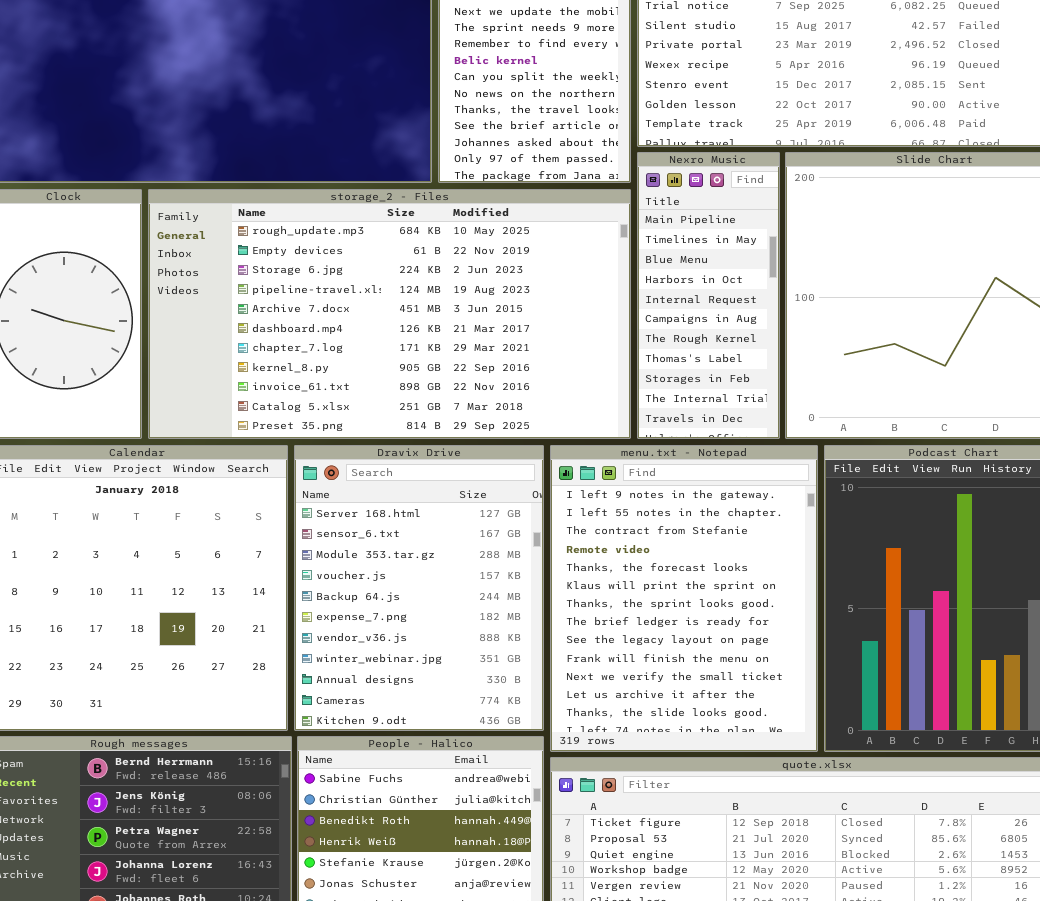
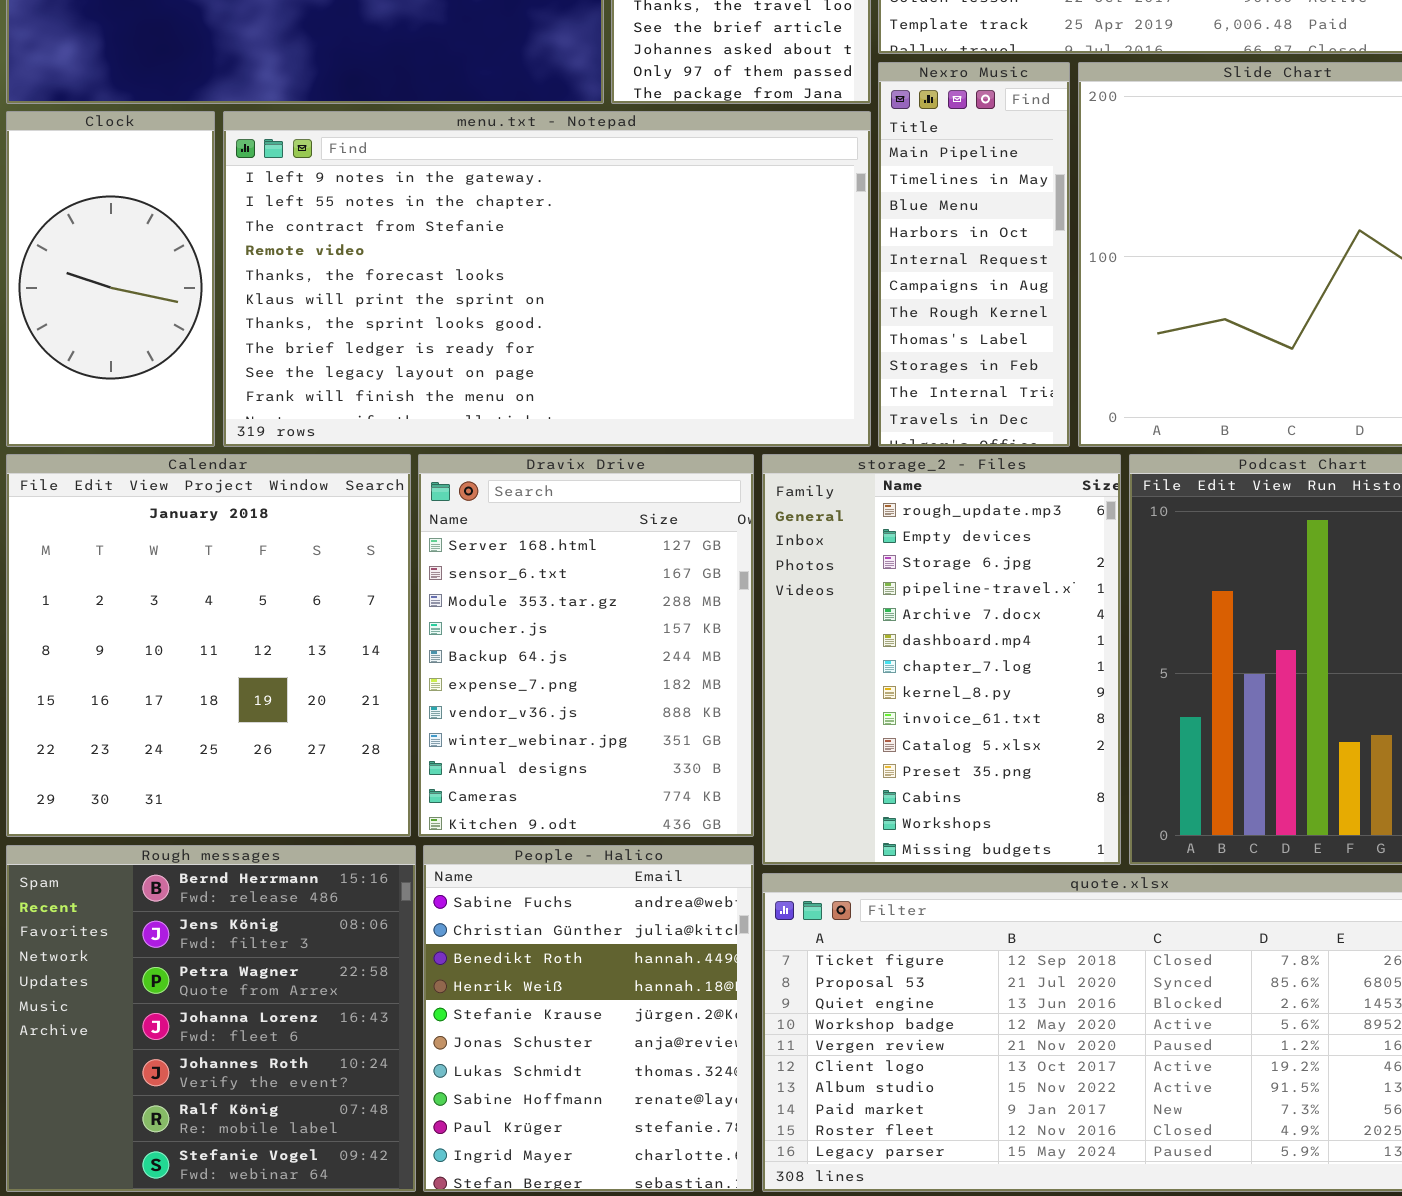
storage_2 - Files: [148,189,631,439] -> [762,454,1121,865], moved, resized
menu.txt - Notepad: [550,445,818,752] -> [223,111,871,447], moved, resized

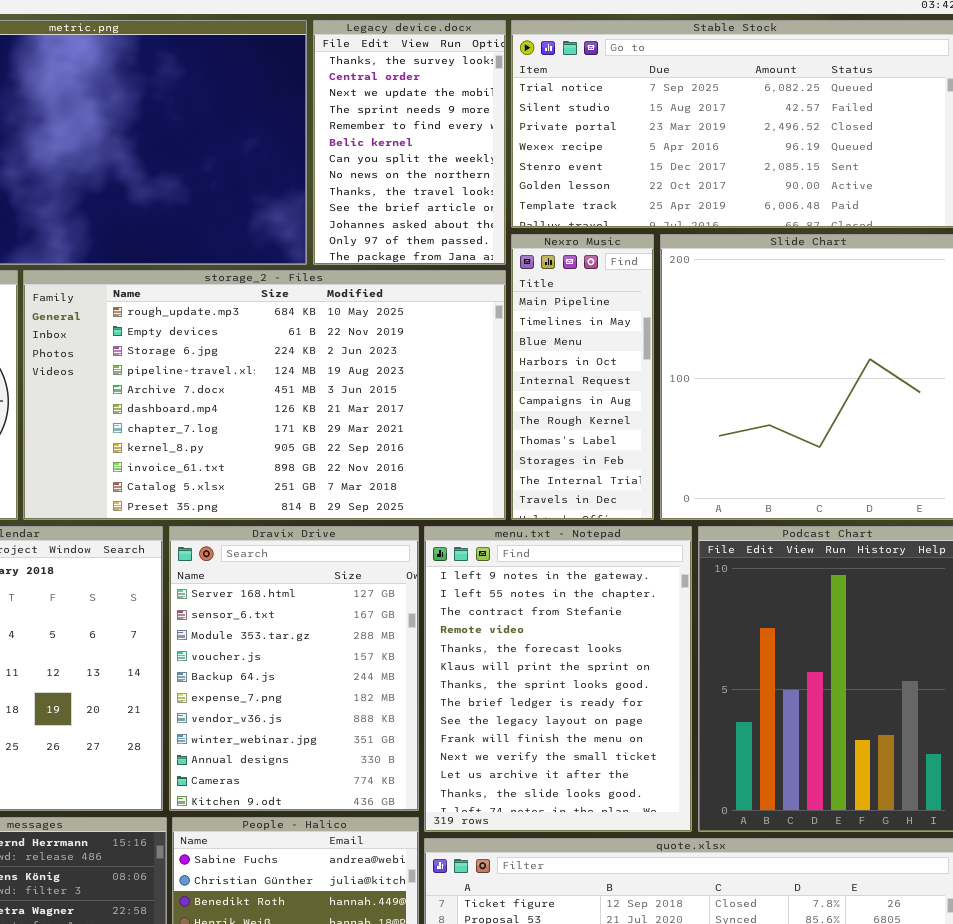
menu.txt - Notepad: [223,111,871,447] -> [424,526,692,832], moved, resized
storage_2 - Files: [762,454,1121,865] -> [23,270,506,520], moved, resized

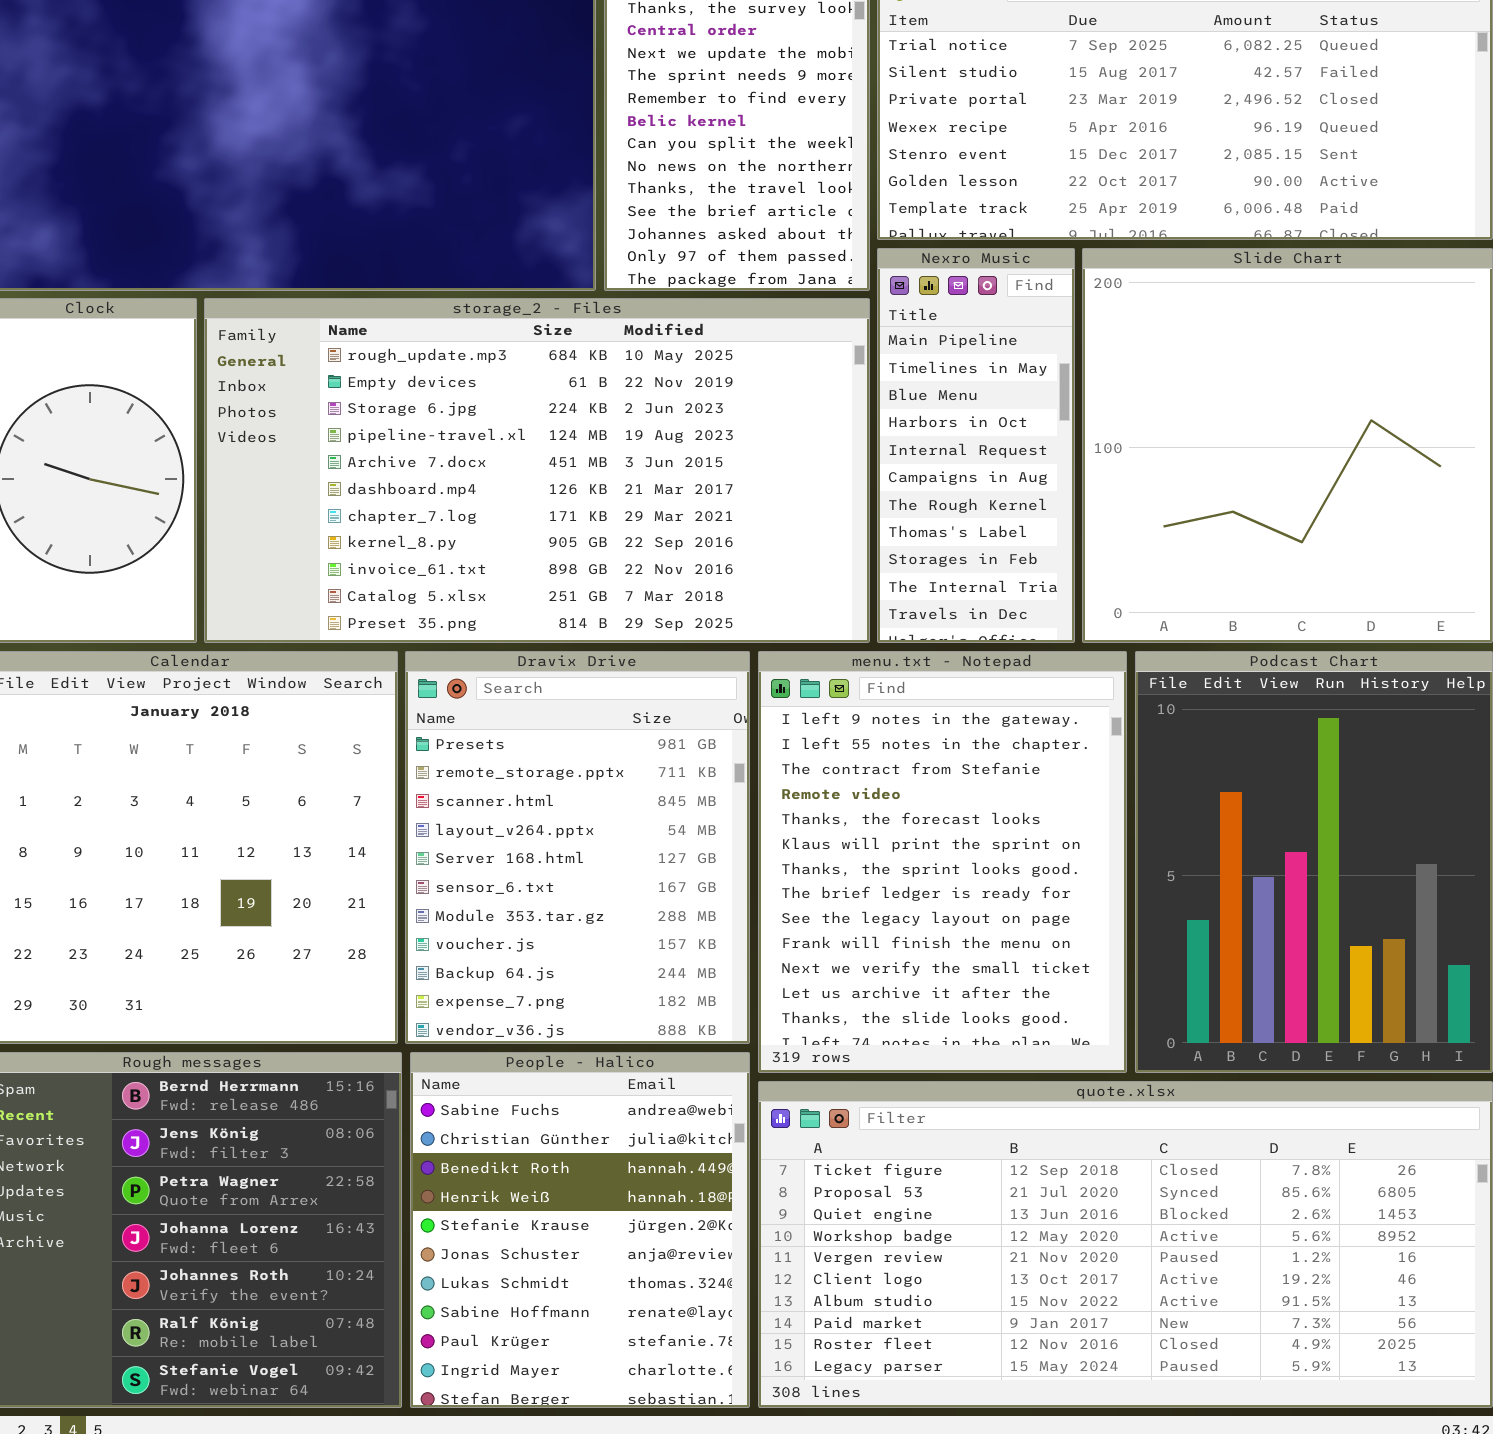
Dravix Drive: [169,526,419,811] -> [405,651,750,1044], scrolled up 4 rows

